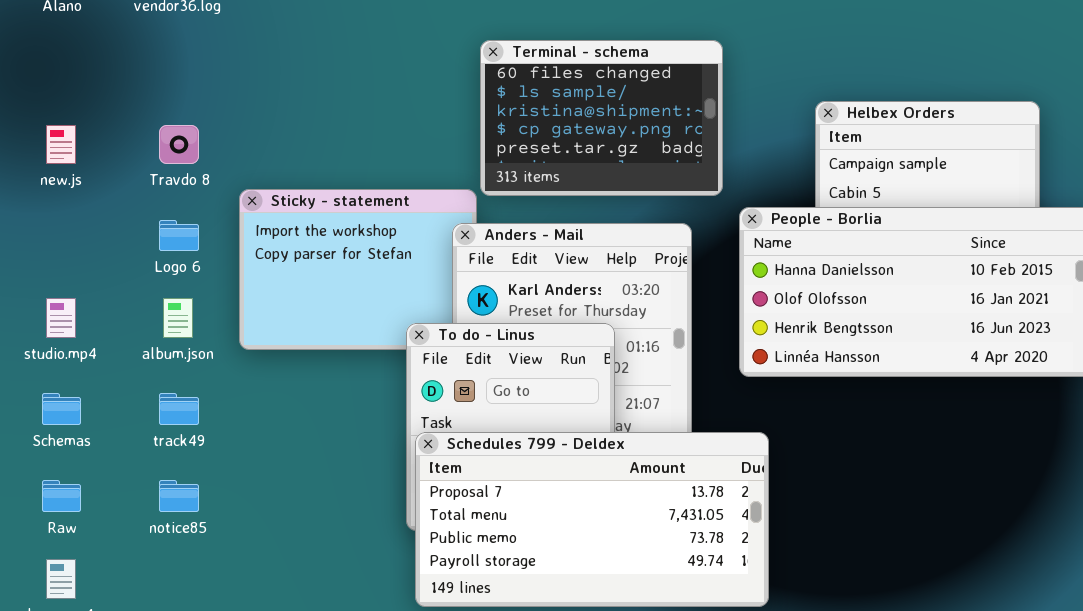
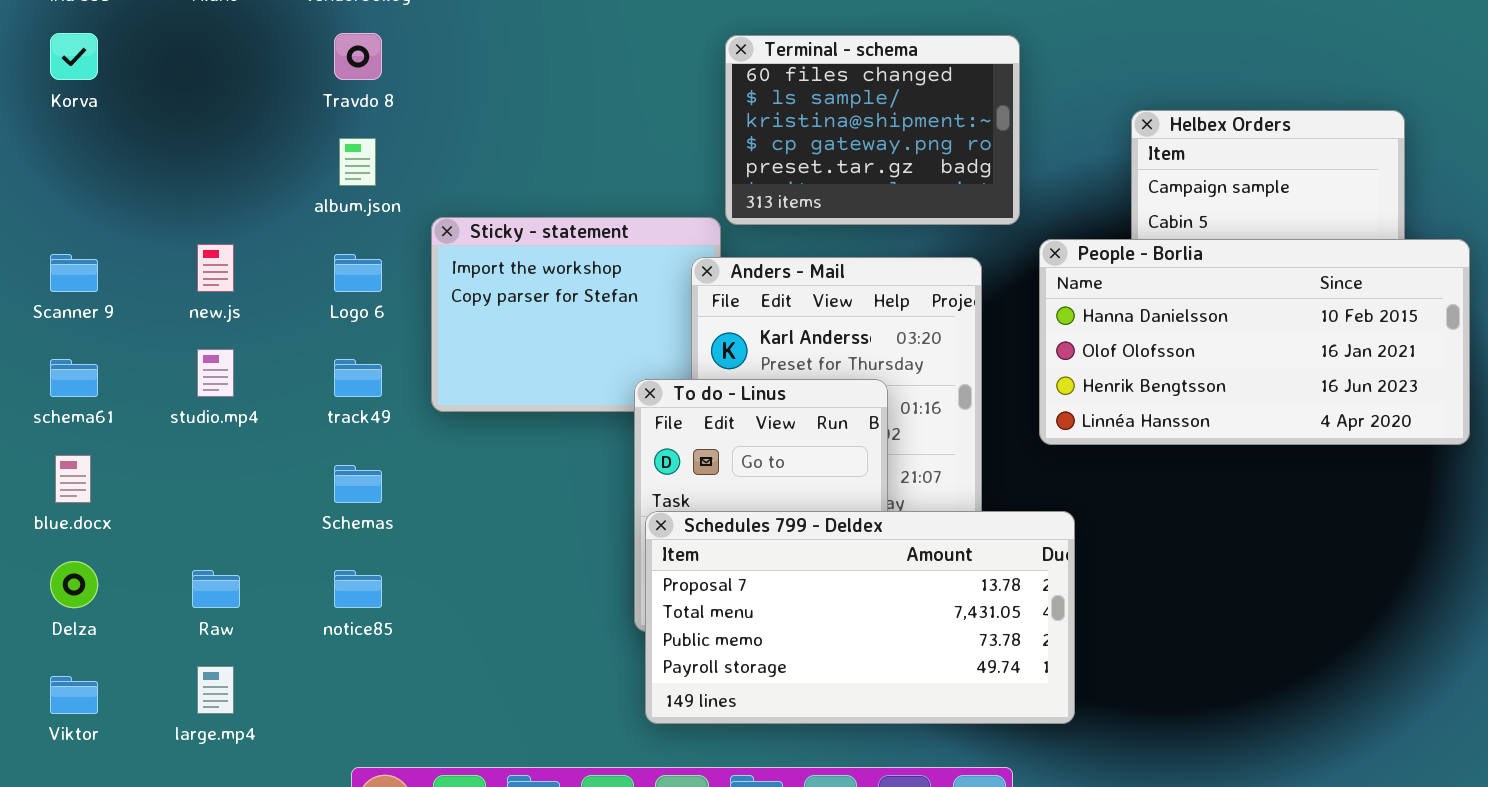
new.js: [46,125,76,164] -> [197,244,234,292], moved
Travdo 8: [159,125,199,164] -> [334,33,382,80], moved
album.json: [163,298,193,338] -> [339,138,376,186], moved
Schemas: [42,393,81,425] -> [334,465,382,503], moved
track49: [159,393,199,425] -> [334,359,382,397], moved

